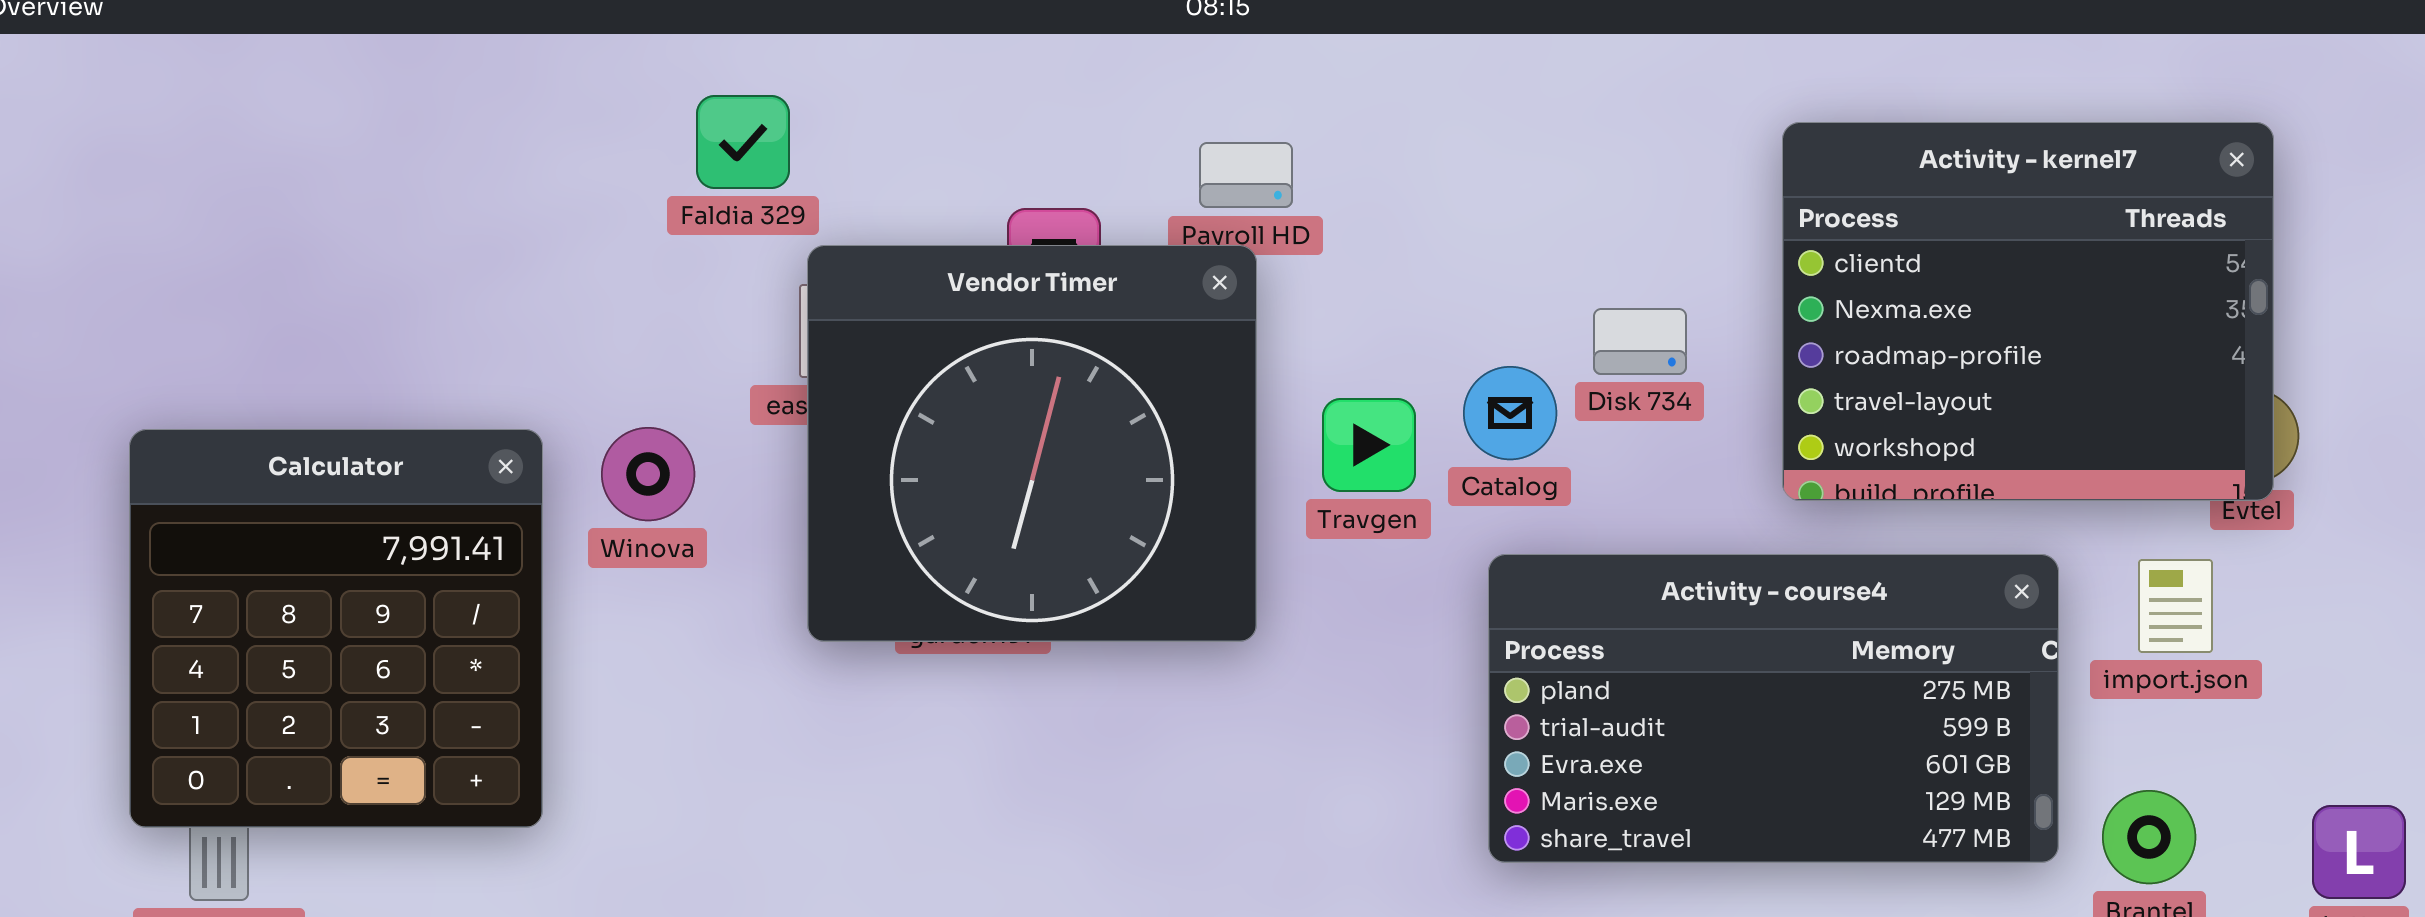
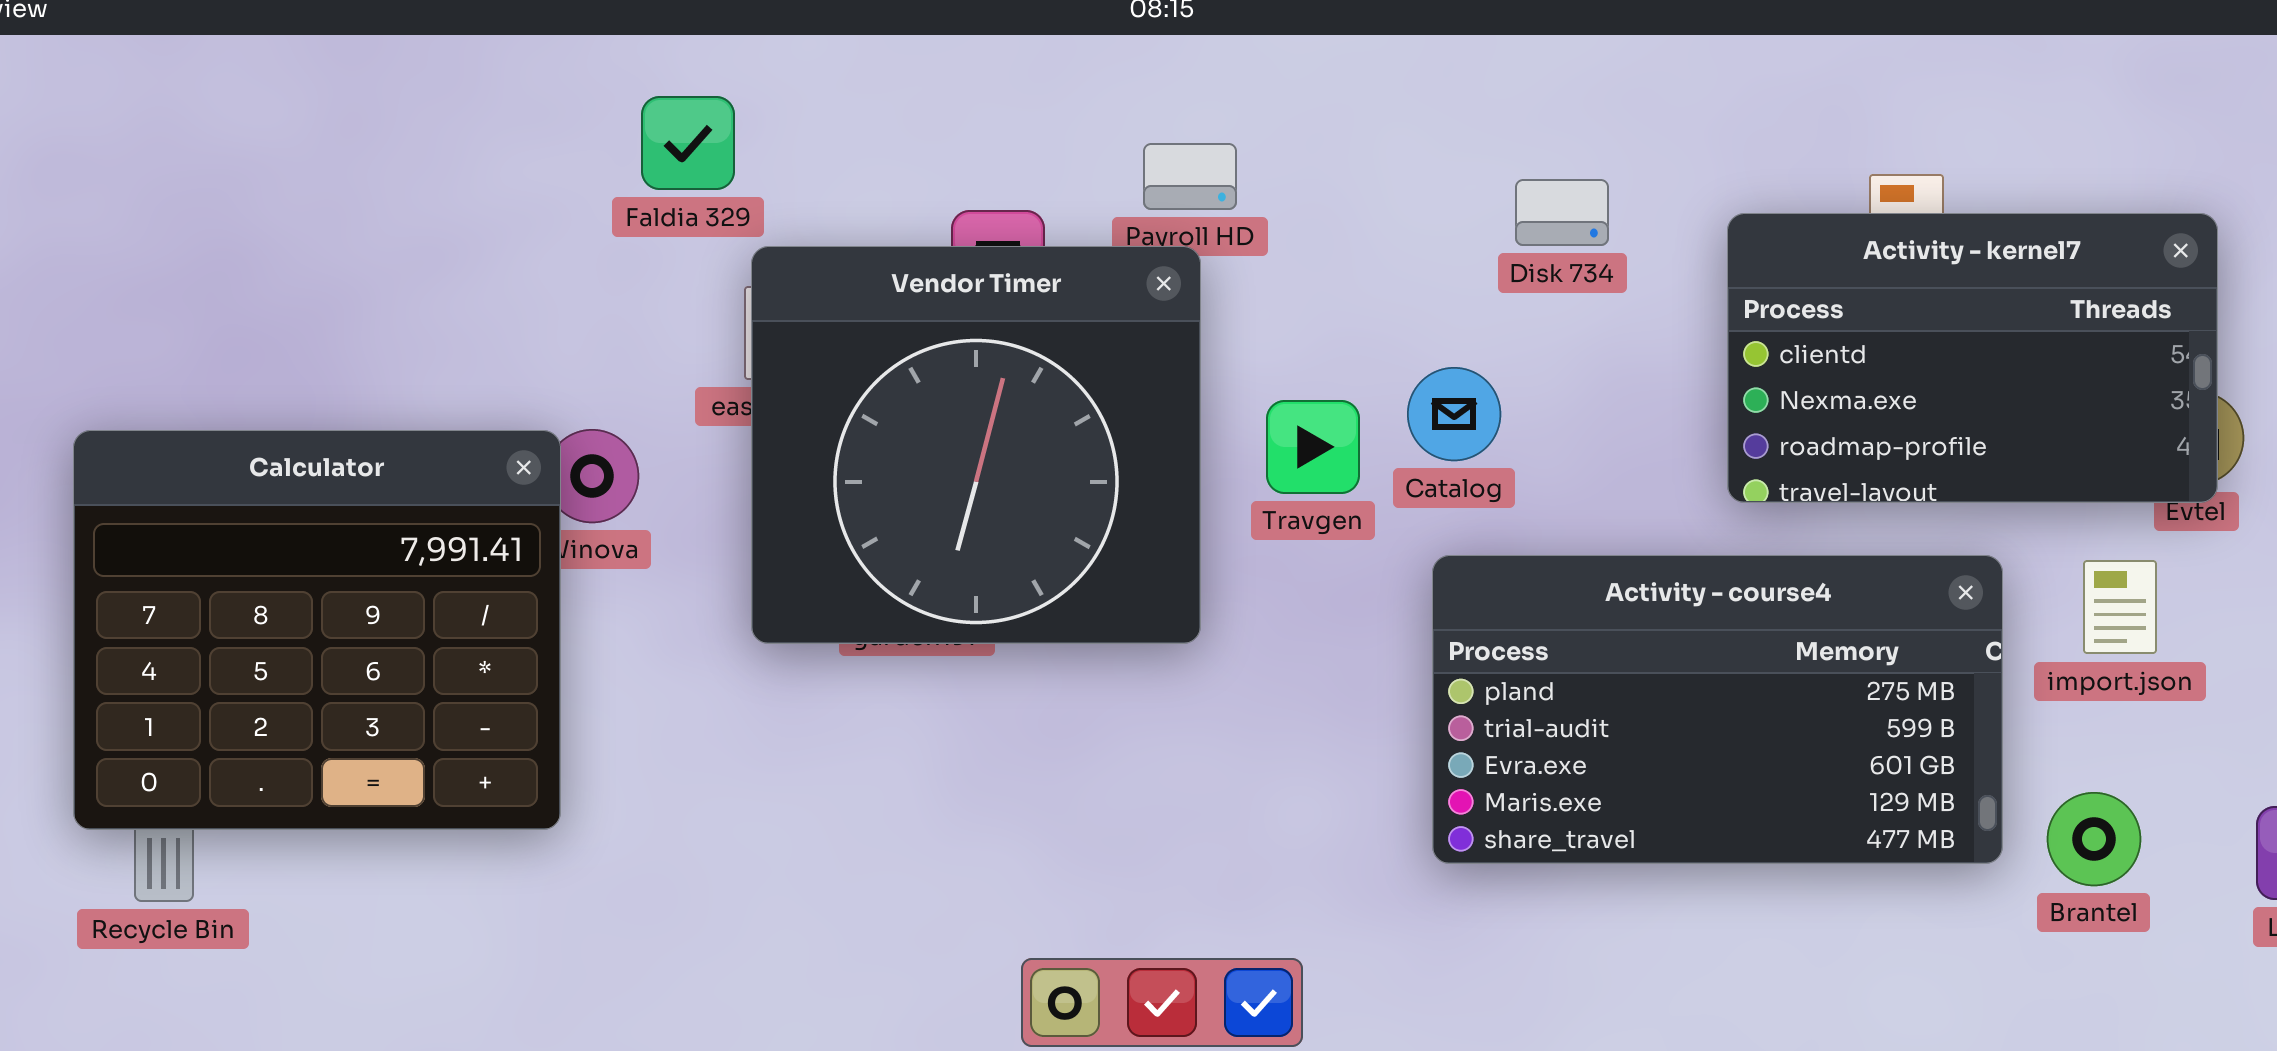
Activity - kernel7: [1782,122,2274,501] -> [1727,213,2218,503], resized
Disk 734: [1593,308,1687,375] -> [1515,179,1609,246], moved
Calculator: [129,429,543,828] -> [73,430,561,830], resized

